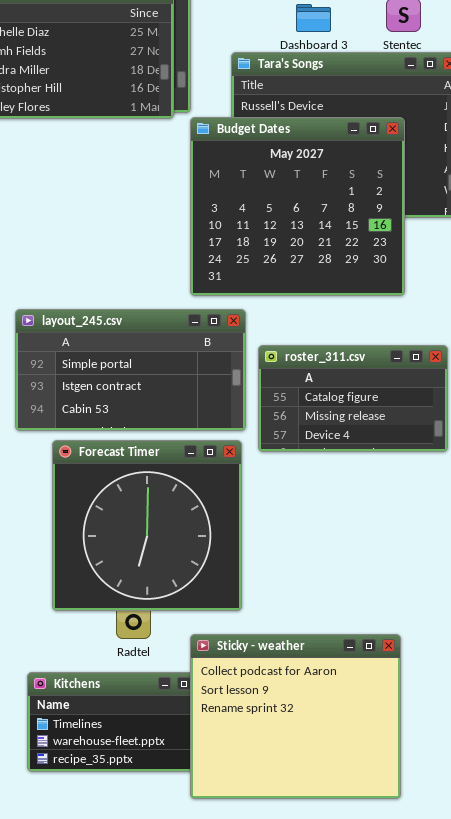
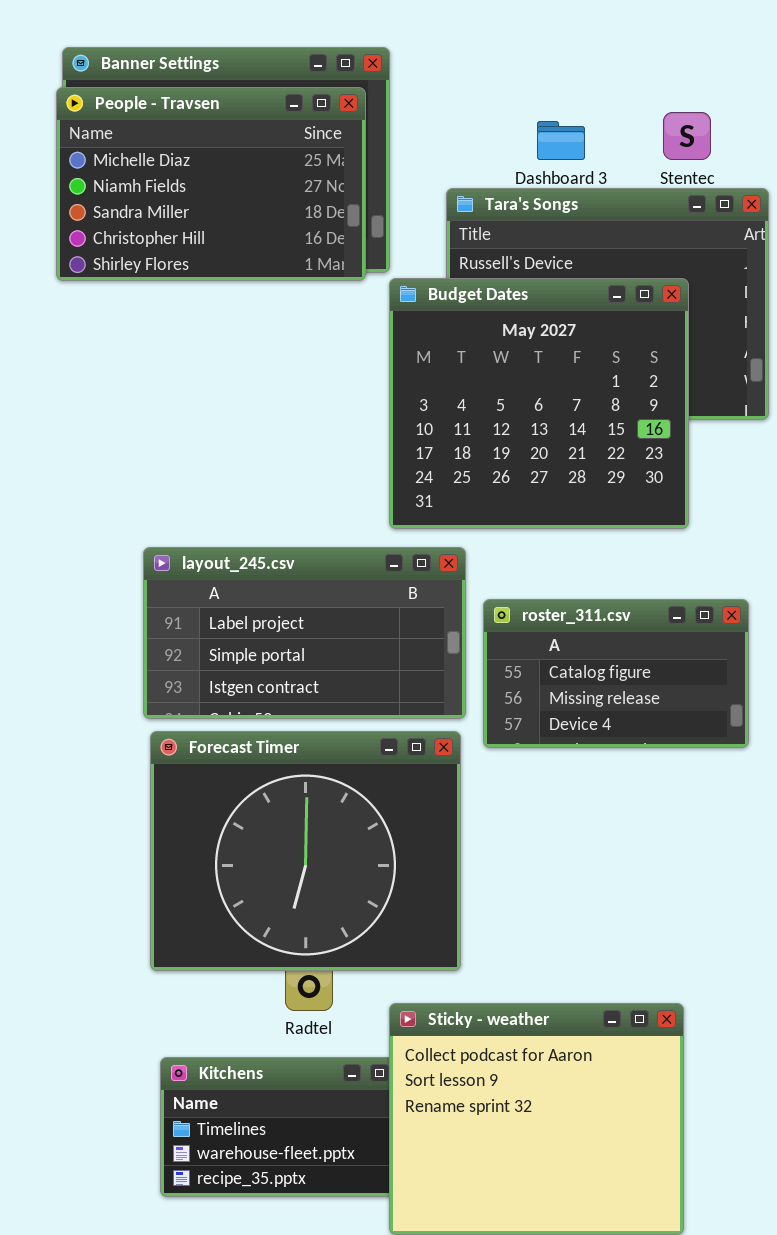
layout_245.csv: [15,309,246,431] -> [143,547,466,719], scrolled up 1 row
Forecast Timer: [52,440,242,611] -> [150,731,461,971], resized

